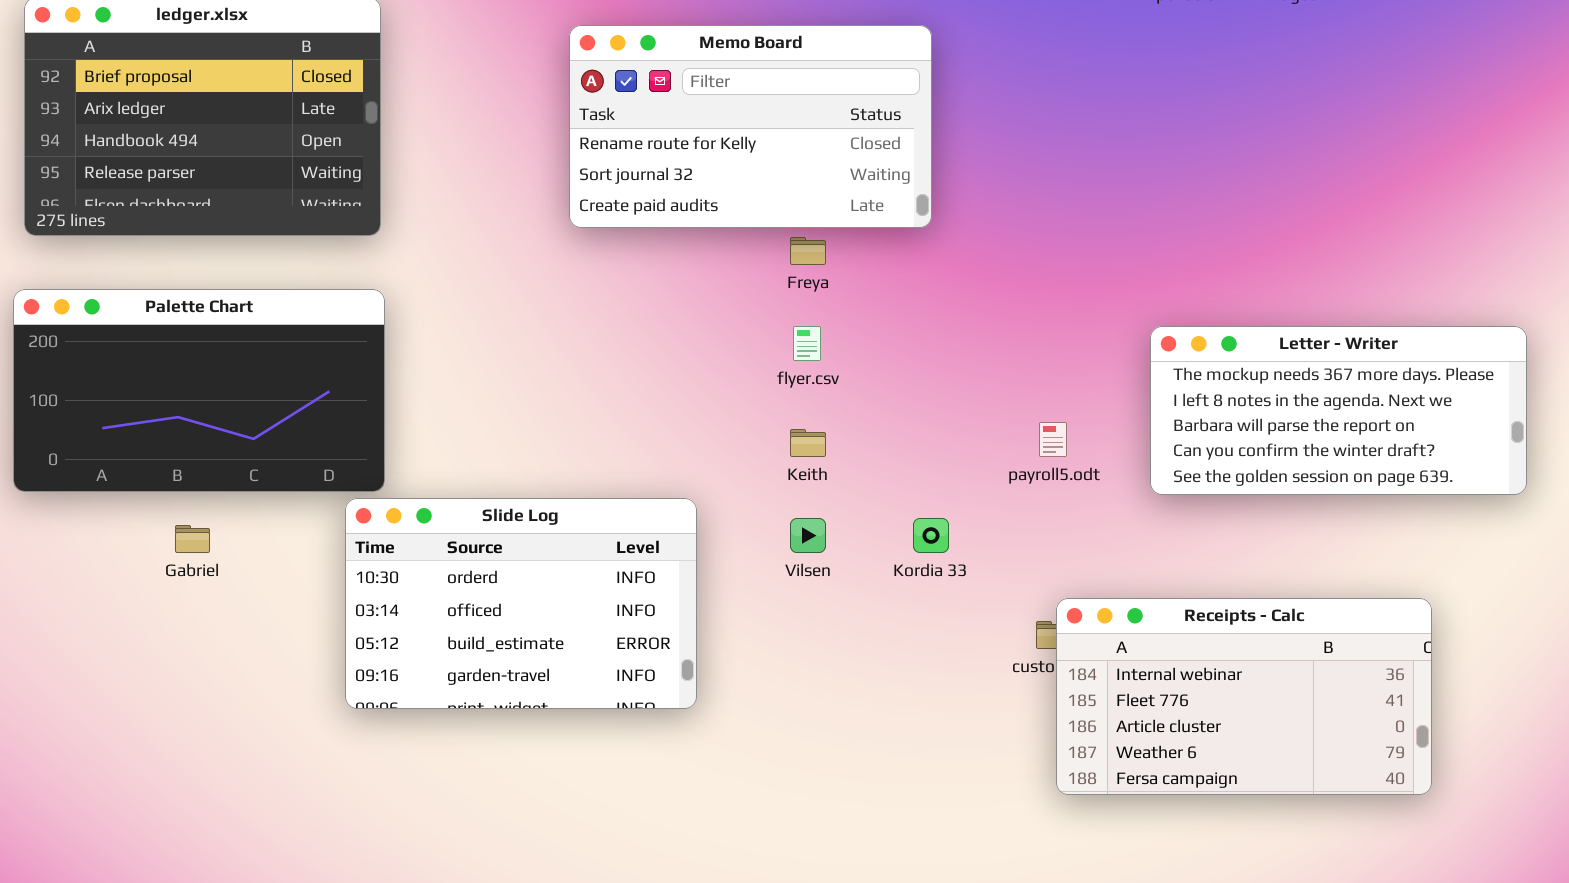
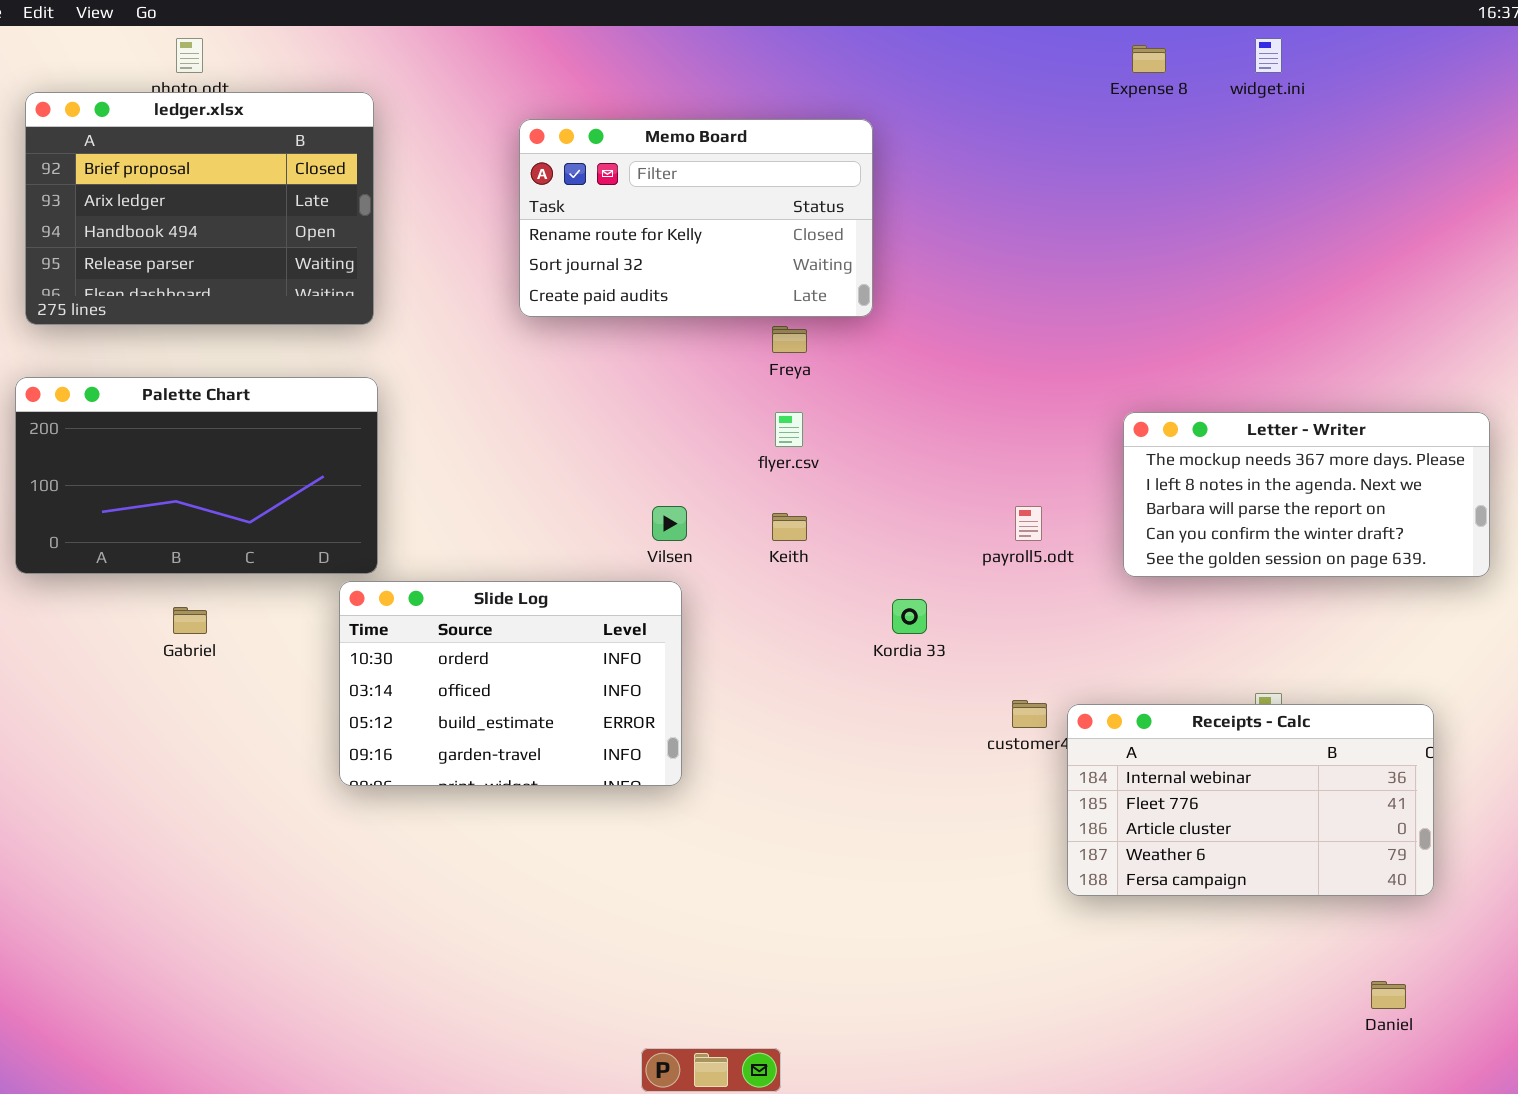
Memo Board: [569,25,932,228] -> [519,119,873,317], moved
Vilsen: [790,518,826,553] -> [652,506,687,541], moved
Receipts - Calc: [1056,598,1432,795] -> [1067,704,1434,896], moved

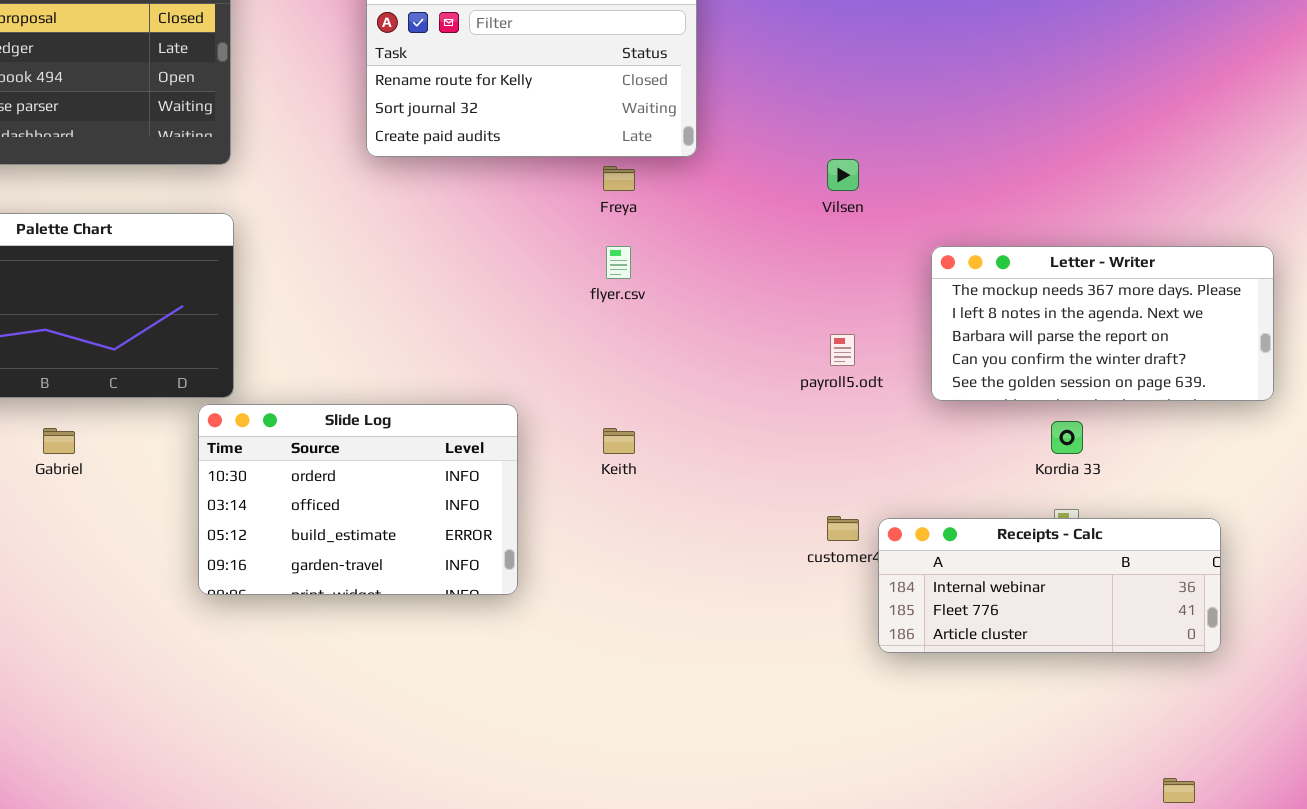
Vilsen: [652,506,687,541] -> [827,159,859,191], moved
Keith: [772,513,807,541] -> [603,428,635,454], moved
Kordia 33: [892,599,927,634] -> [1051,421,1083,454], moved
Receipts - Calc: [1067,704,1434,896] -> [878,518,1221,653], resized

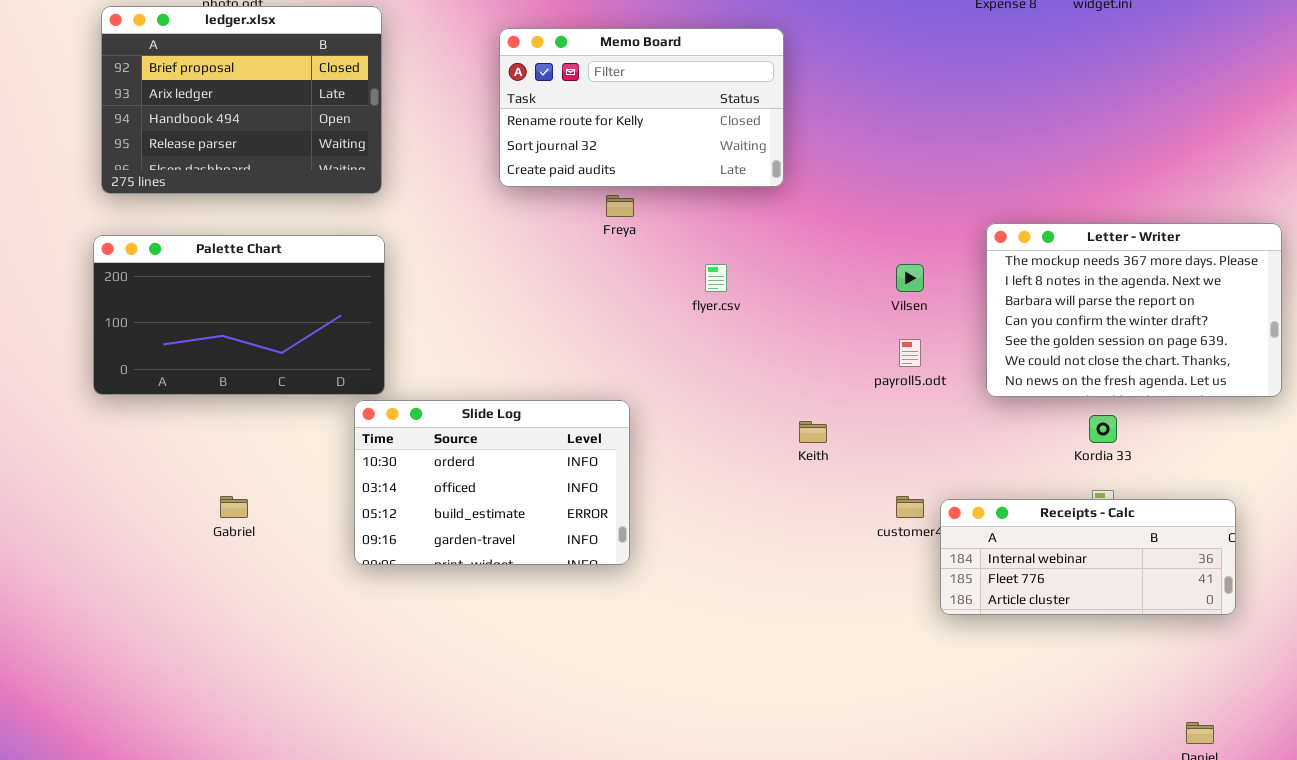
Vilsen: [827,159,859,191] -> [896,264,924,292], moved
Freya: [603,166,635,191] -> [606,195,634,217], moved
Letter - Writer: [931,246,1274,401] -> [986,223,1282,397], resized
Gabriel: [43,428,75,454] -> [220,496,248,518], moved
Keith: [603,428,635,454] -> [799,421,827,443], moved

